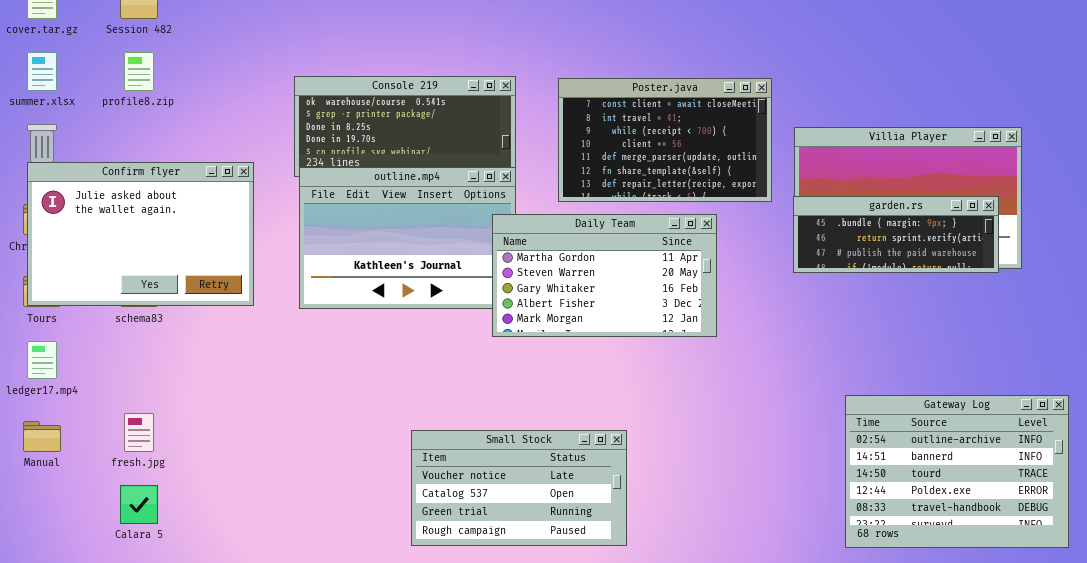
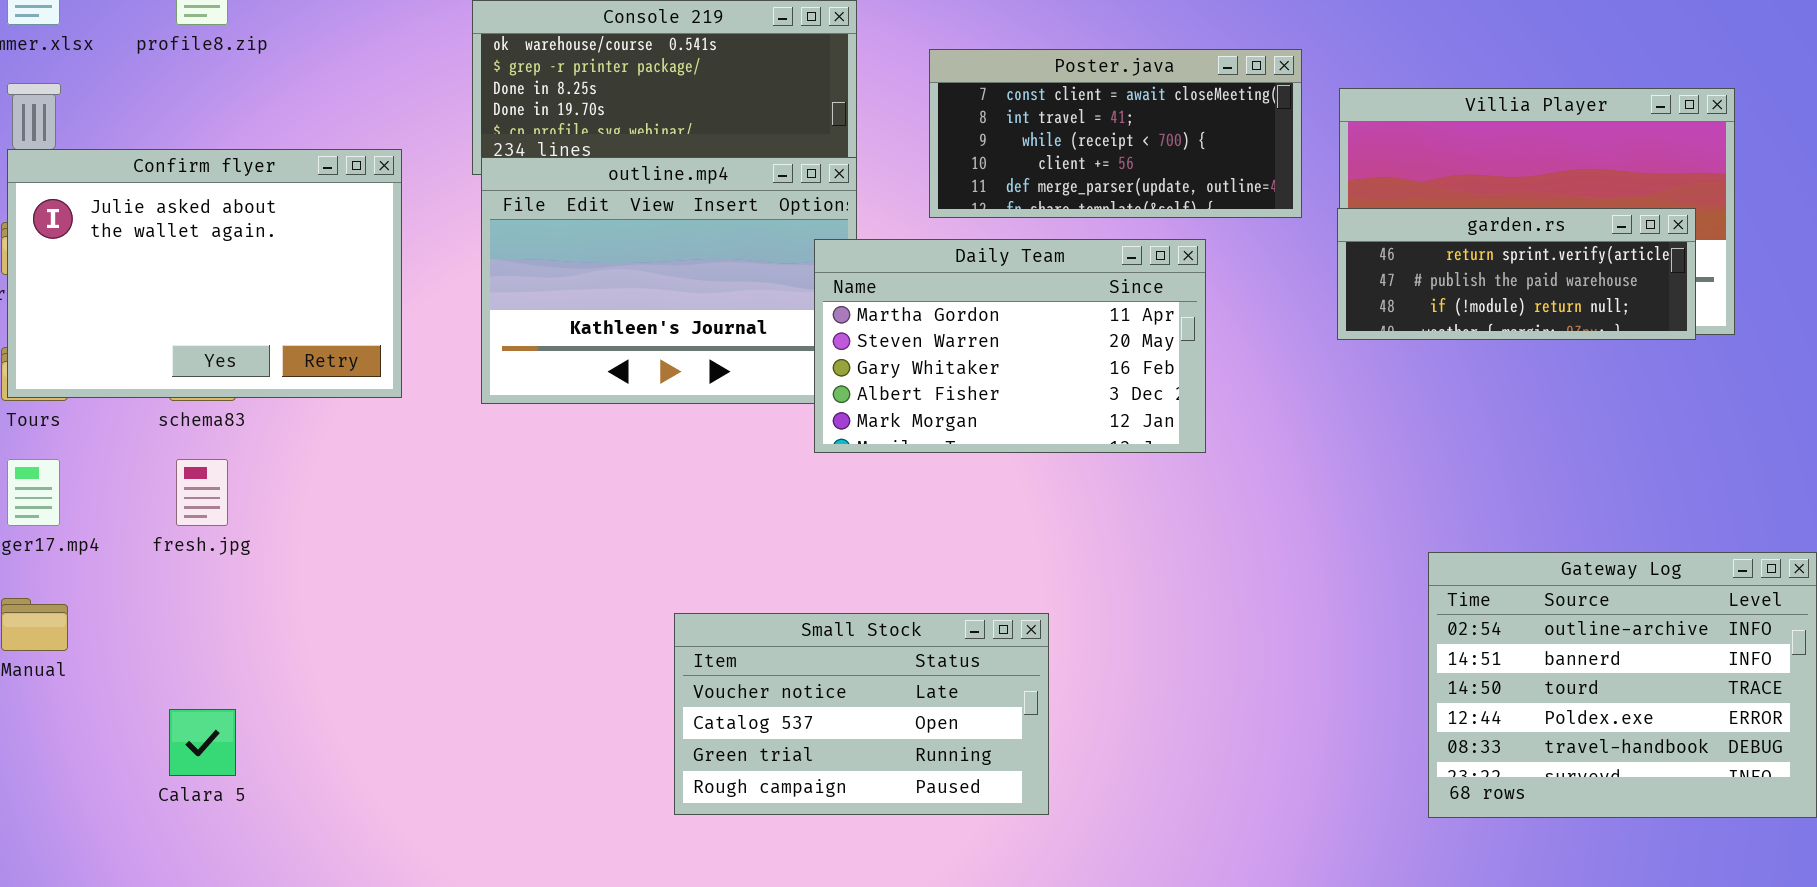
Poster.java: [558,78,772,202] -> [929,49,1302,218], resized
garden.rs: [793,196,999,273] -> [1337,208,1696,340], scrolled down 1 row
fresh.jpg: [124,413,154,452] -> [176,459,228,526], moved

